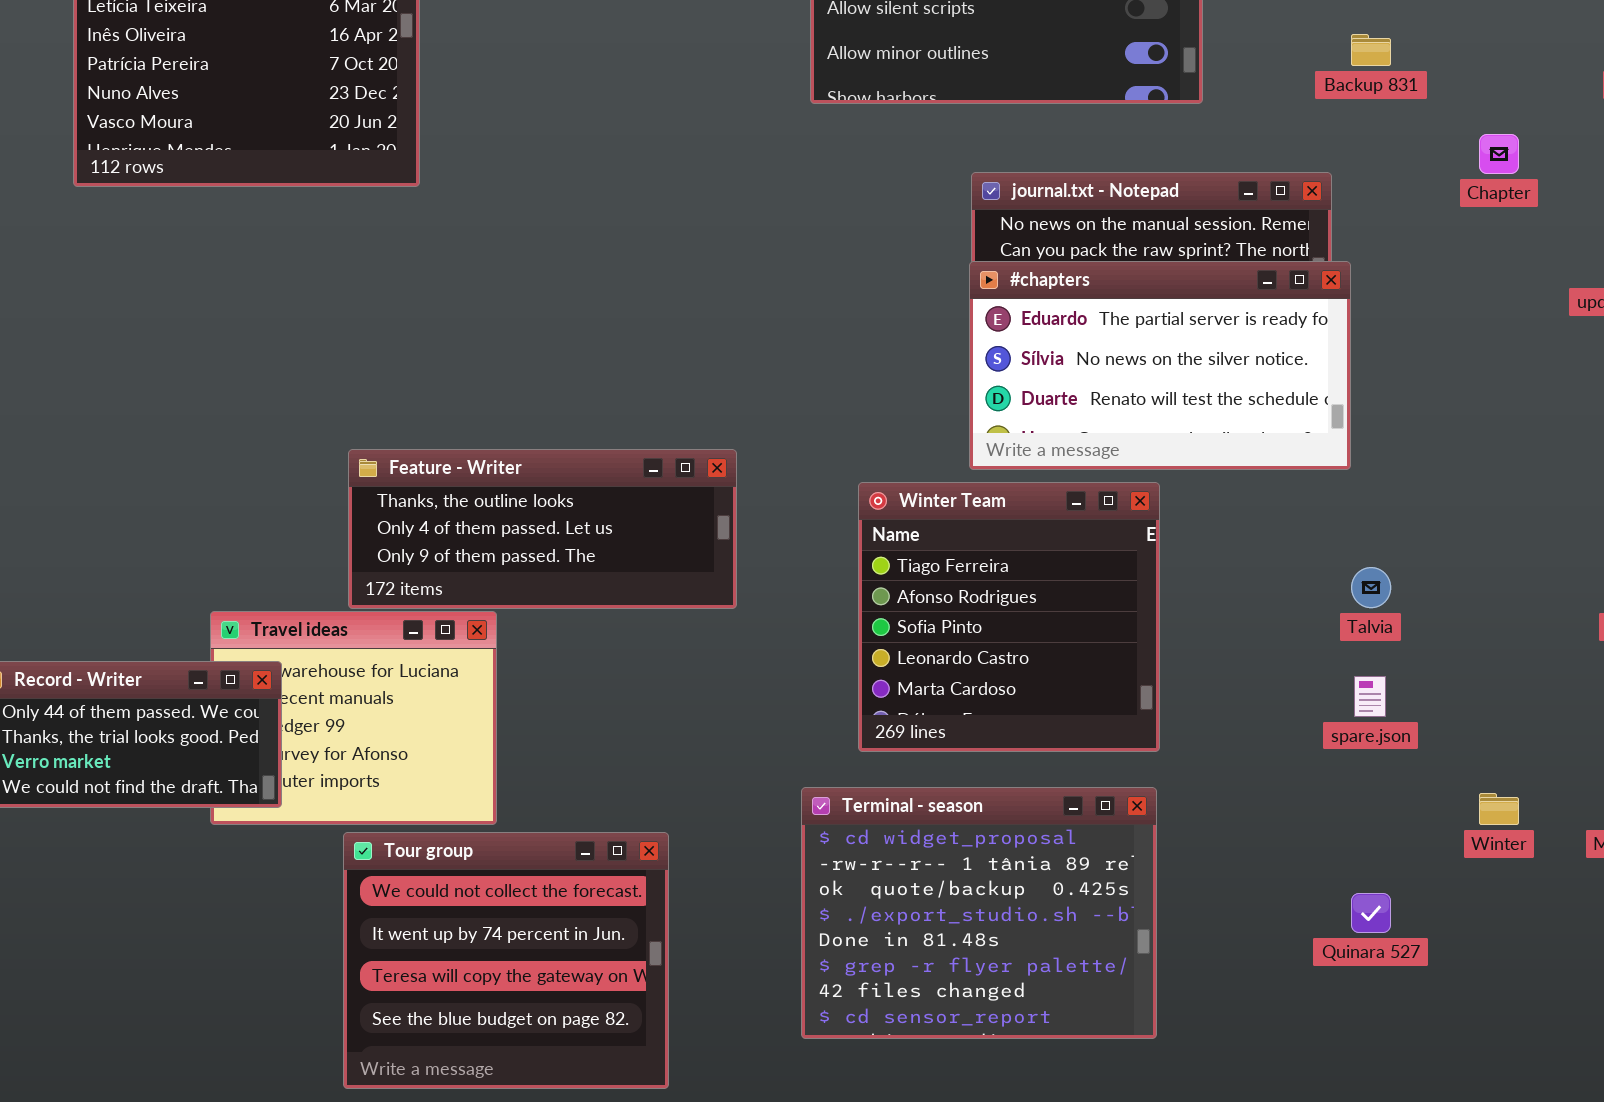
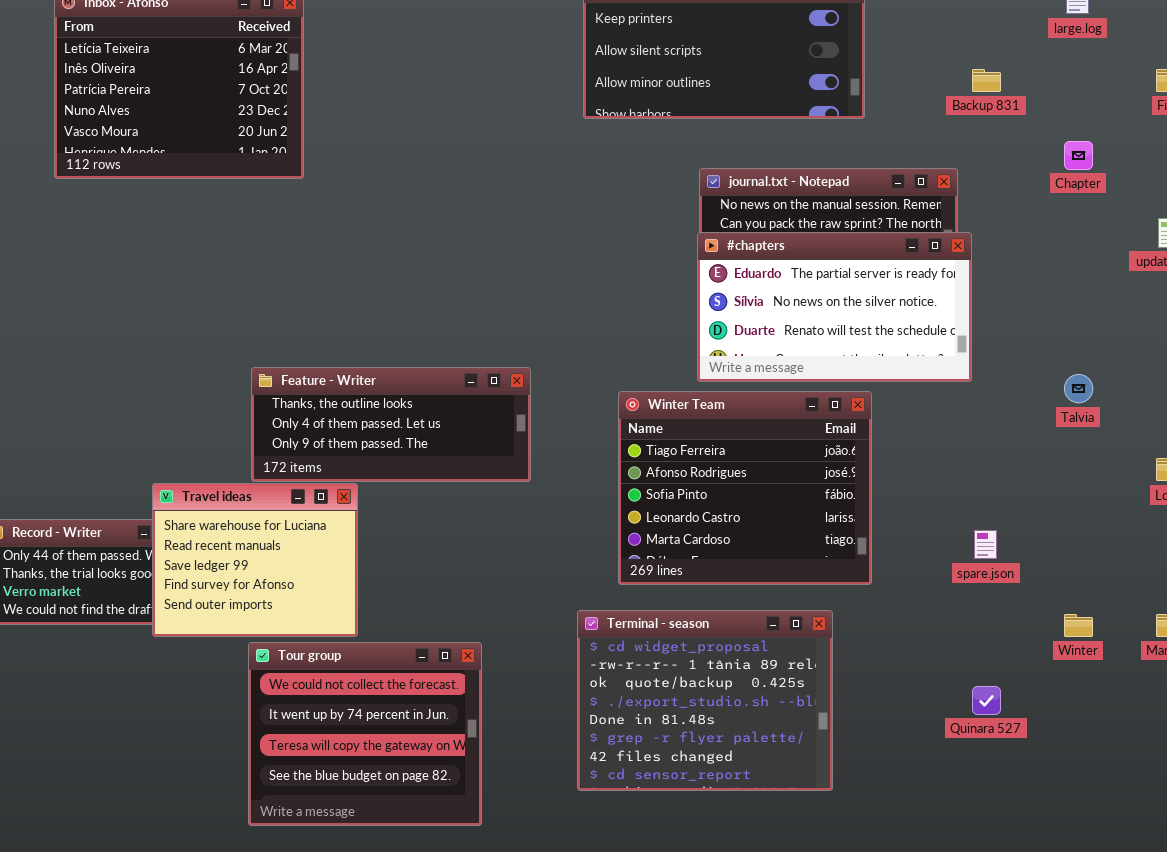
Winter Team: [858,482,1160,752] -> [618,391,872,585], resized
Talvia: [1351,567,1391,608] -> [1064,374,1093,403], moved
Travel ideas: [210,611,497,825] -> [152,483,358,637], raised

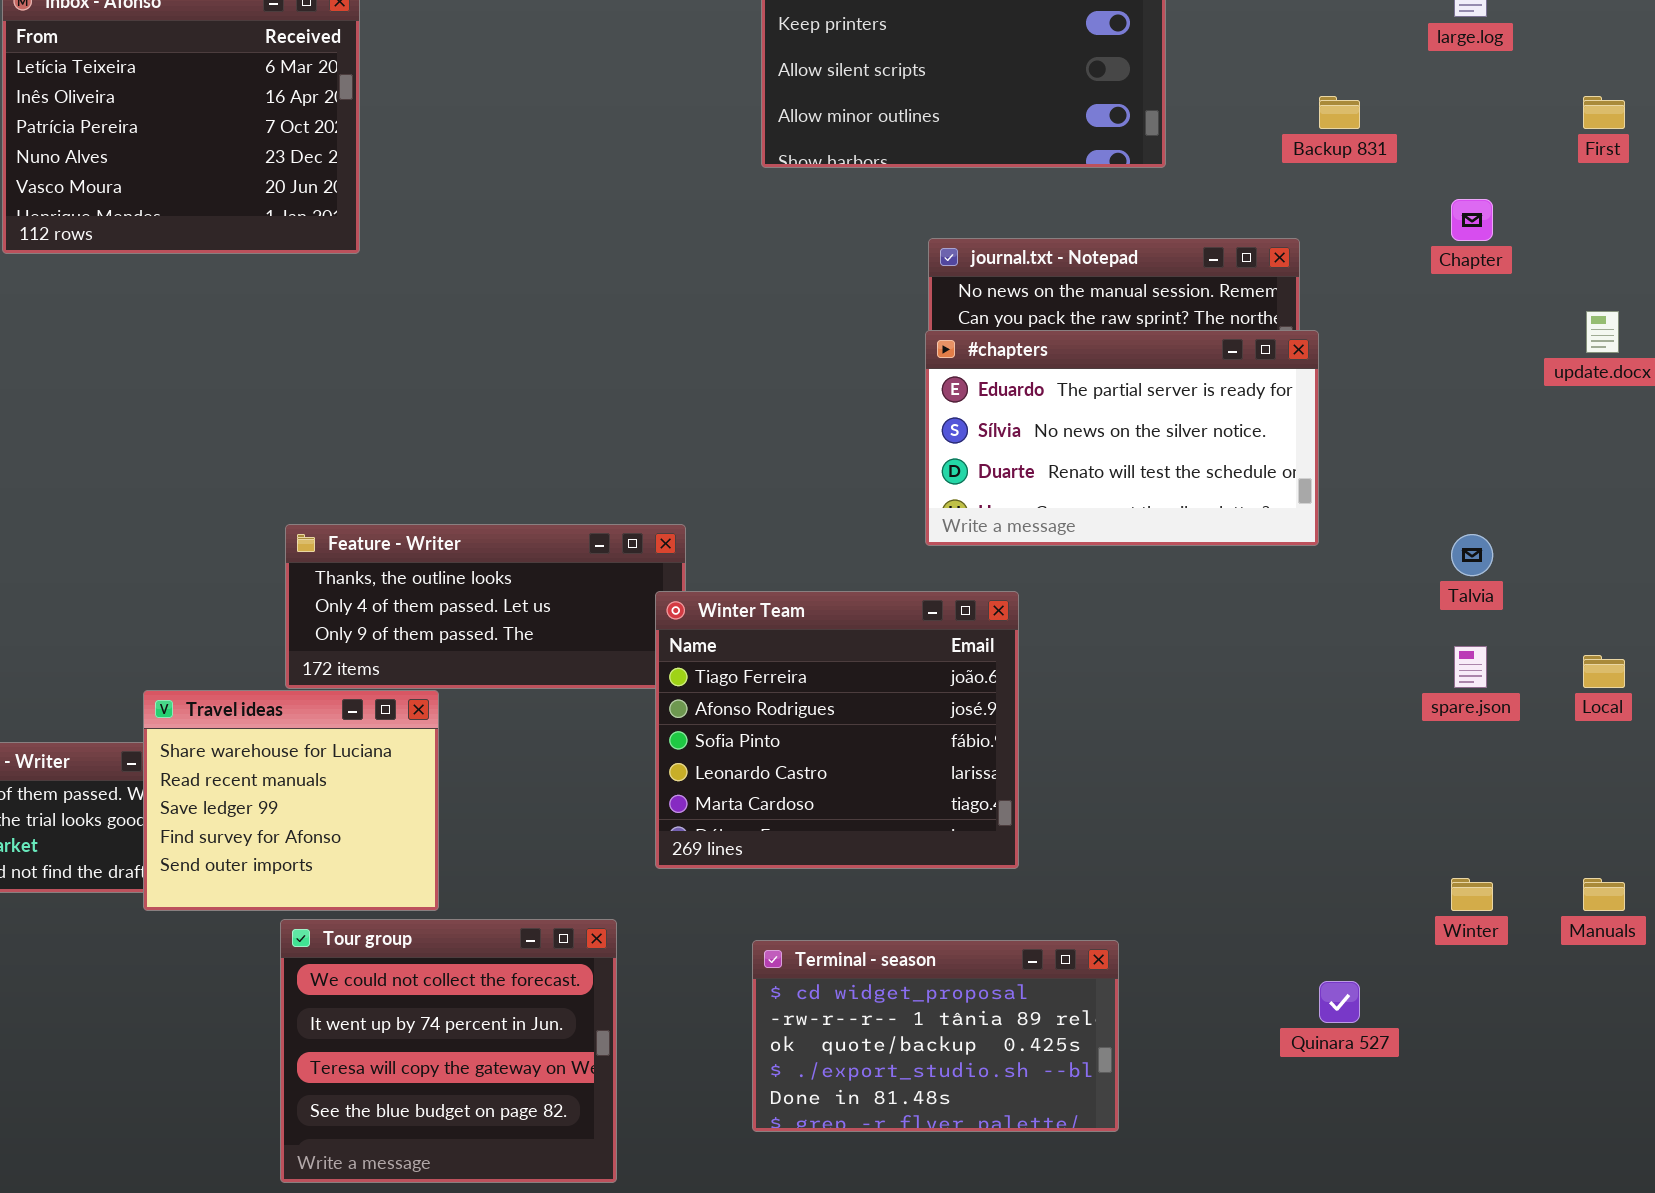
Winter Team: [618,391,872,585] -> [655,591,1019,869], moved
spare.json: [974,530,997,559] -> [1454,646,1487,688], moved
Terminal - season: [577,610,833,791] -> [752,940,1119,1132], resized

